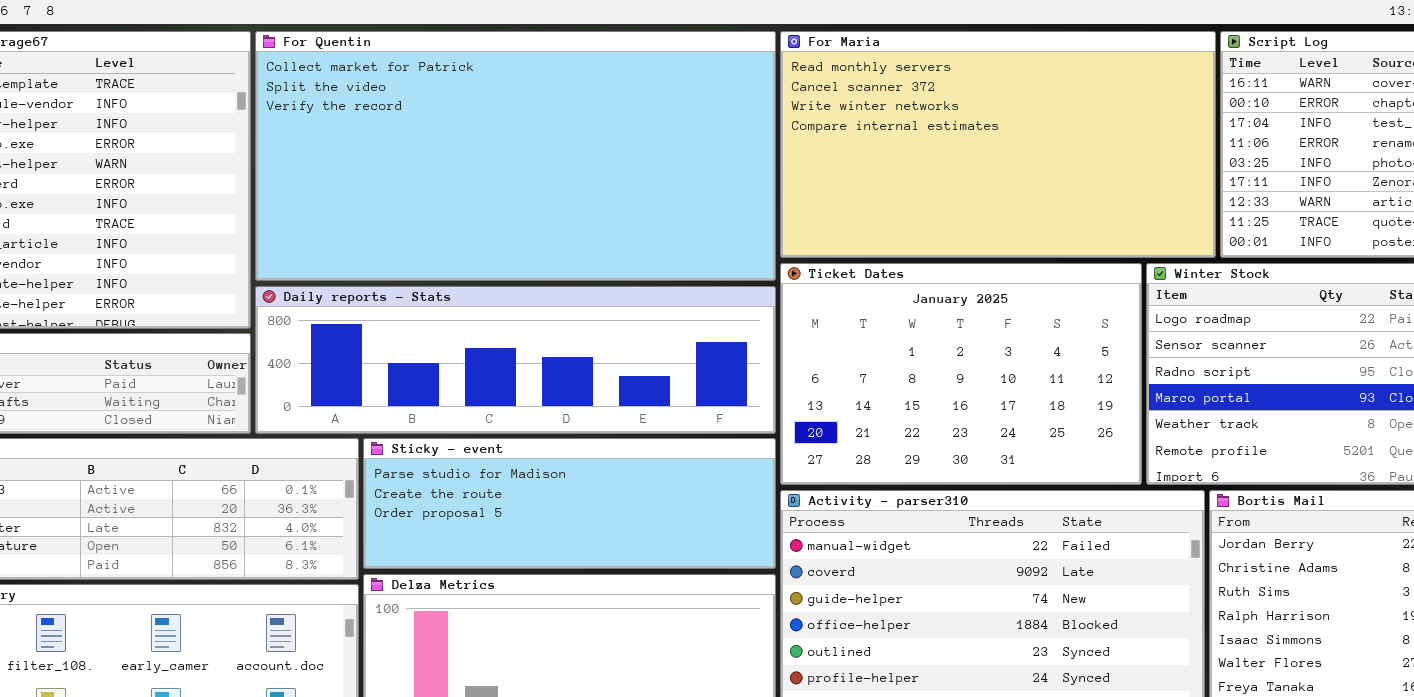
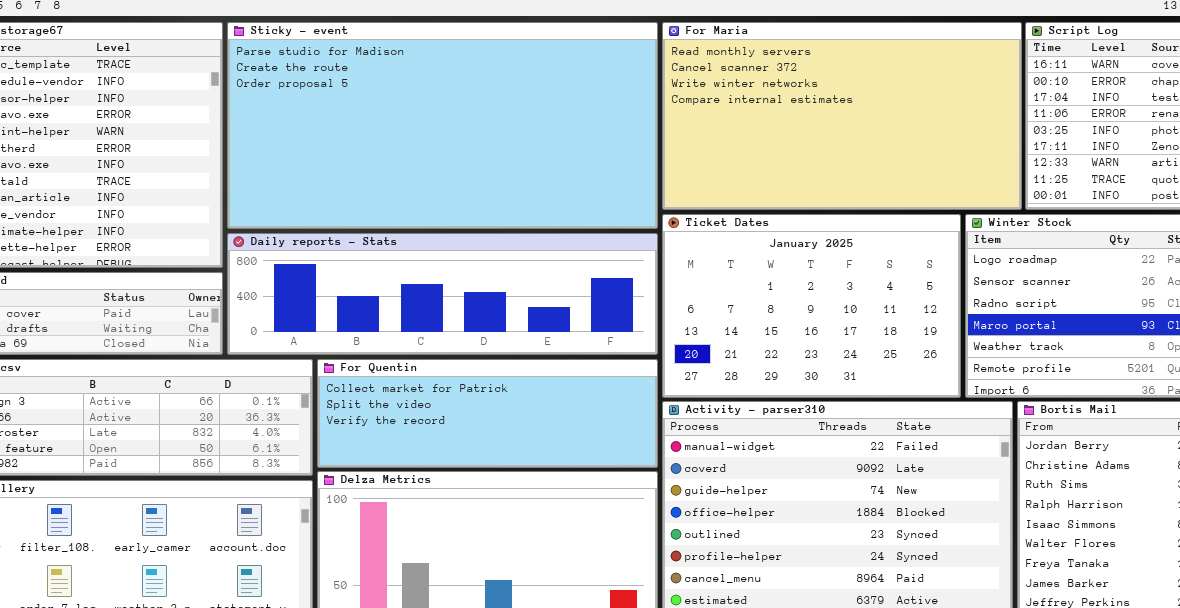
For Quentin: [255,31,776,281] -> [317,359,658,468], moved, resized
Sticky - event: [363,438,776,569] -> [227,22,658,229], moved, resized

